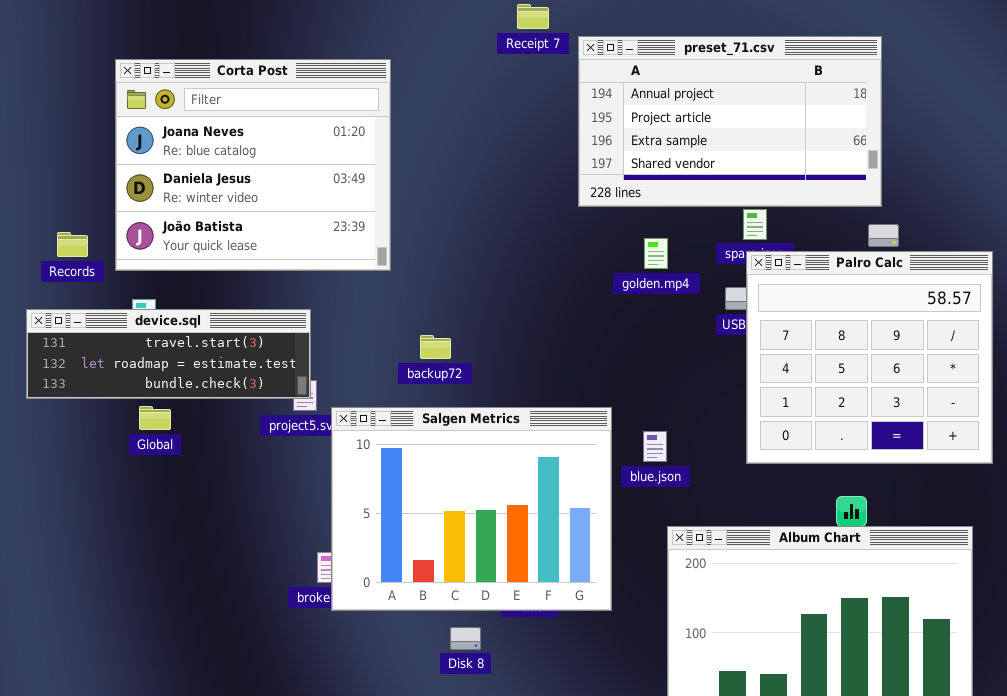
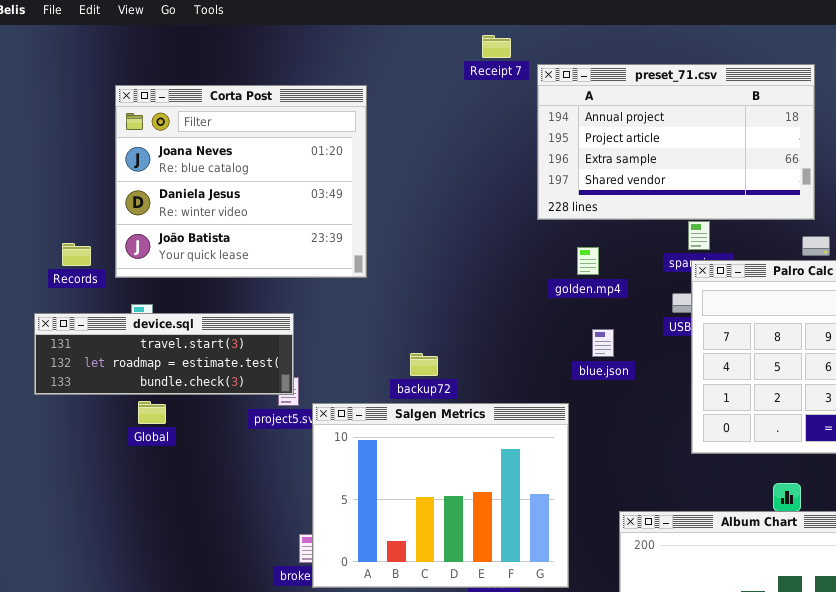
golden.mp4: [644,238,668,269] -> [577,247,599,275], moved
backup72: [420,335,451,359] -> [410,353,438,376], moved
blue.json: [643,431,667,462] -> [592,329,614,357], moved

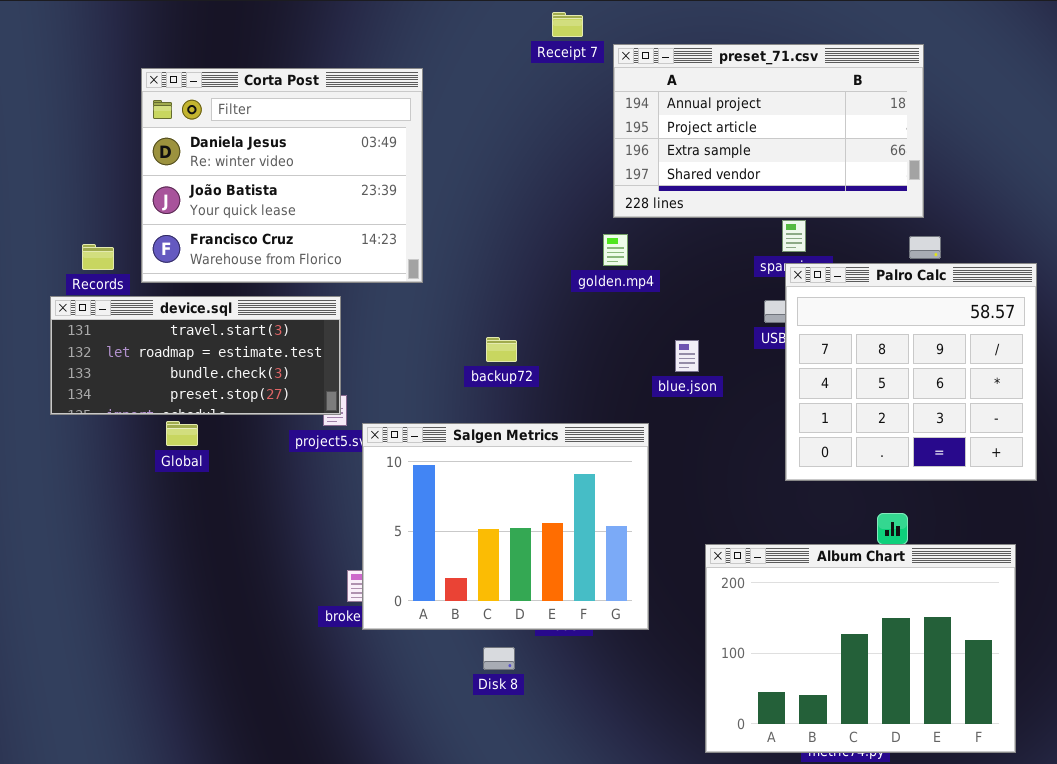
Corta Post: [115,85,367,278] -> [141,68,423,283], scrolled down 1 row
golden.mp4: [577,247,599,275] -> [603,234,628,266], moved
device.sql: [34,313,294,395] -> [50,296,341,415], resized
backup72: [410,353,438,376] -> [486,337,517,362], moved

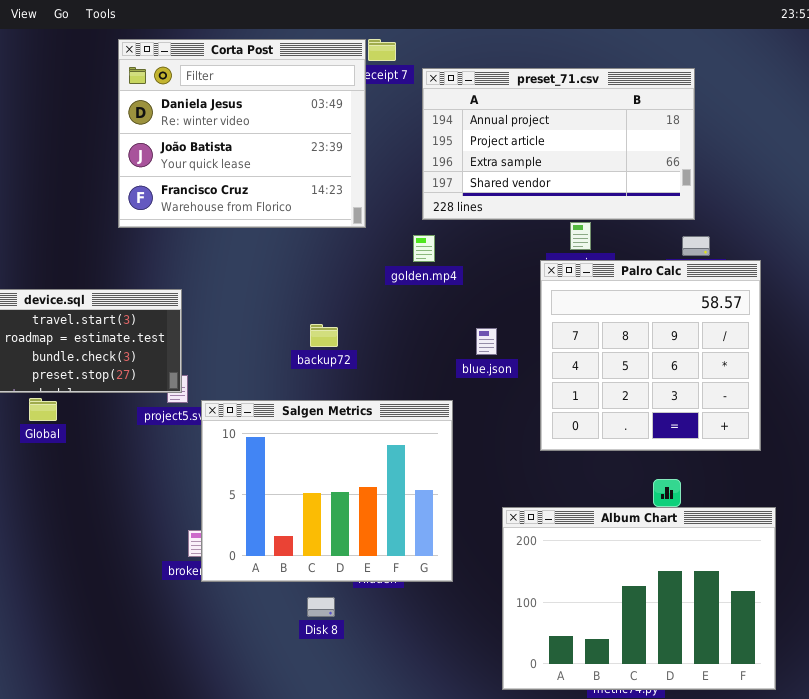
Corta Post: [141,68,423,283] -> [118,39,366,228], moved
Palro Calc: [785,263,1037,481] -> [540,260,761,451], moved

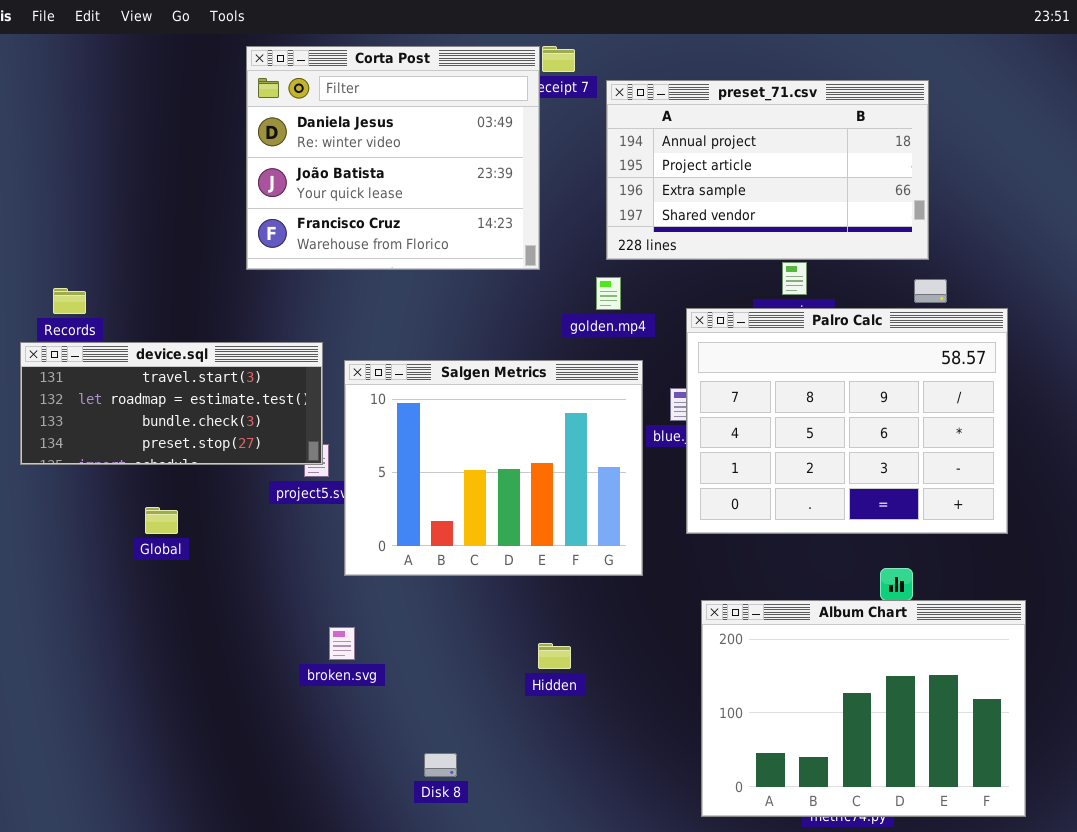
Palro Calc: [540,260,761,451] -> [686,308,1008,534], resized
Global: [29,398,57,421] -> [145,507,178,534], moved
Salgen Metrics: [201,400,453,582] -> [344,360,643,576], moved
Disk 8: [307,597,335,617] -> [424,753,457,777], moved

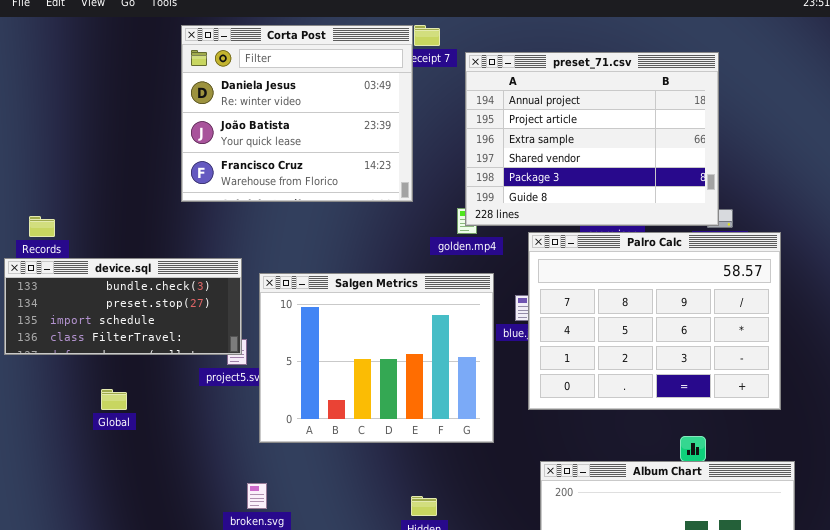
preset_71.csv: [606,80,929,260] -> [465,52,719,226], resized
device.sql: [20,342,323,465] -> [4,258,242,355], scrolled down 2 rows

